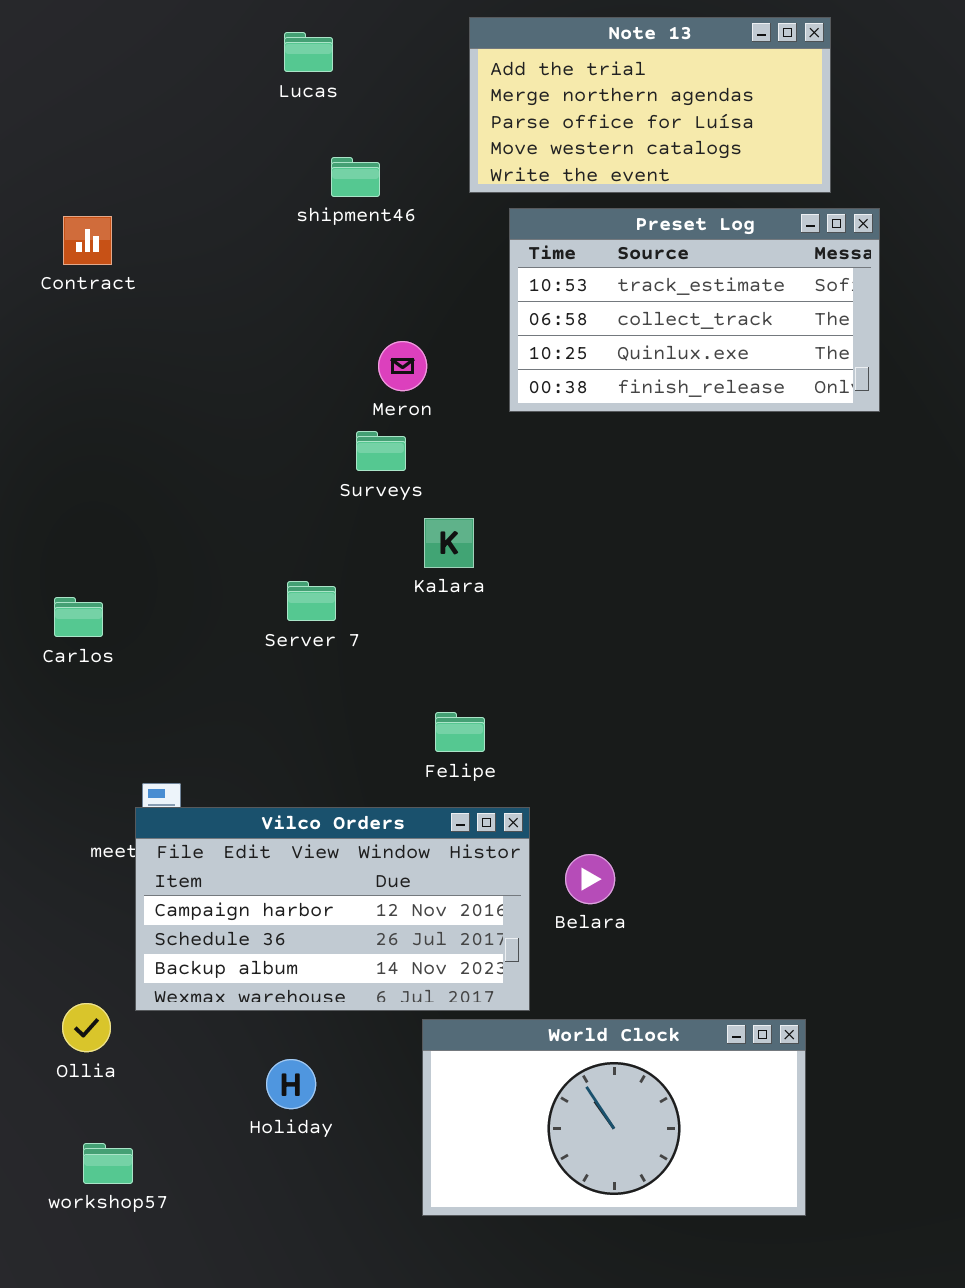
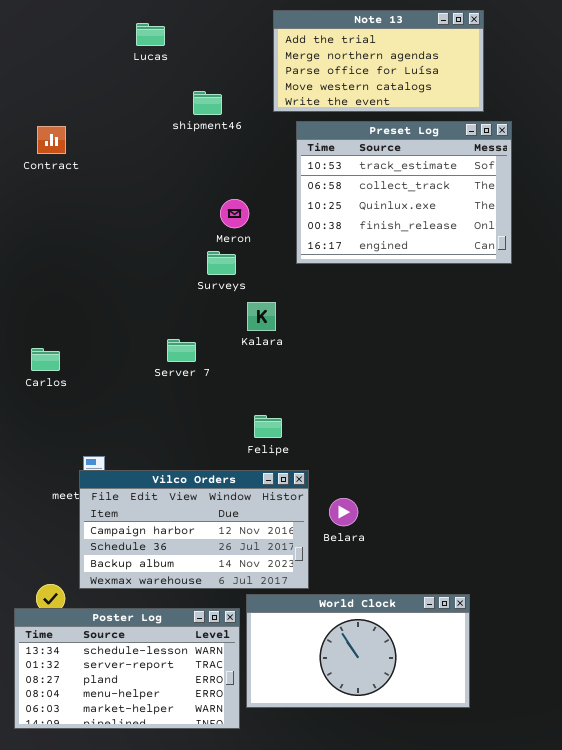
Lucas: [284,32,333,72] -> [136,23,165,46], moved
Preset Log: [509,208,880,412] -> [296,121,512,264], resized
Poster Log: none -> [14,608,240,729], opened

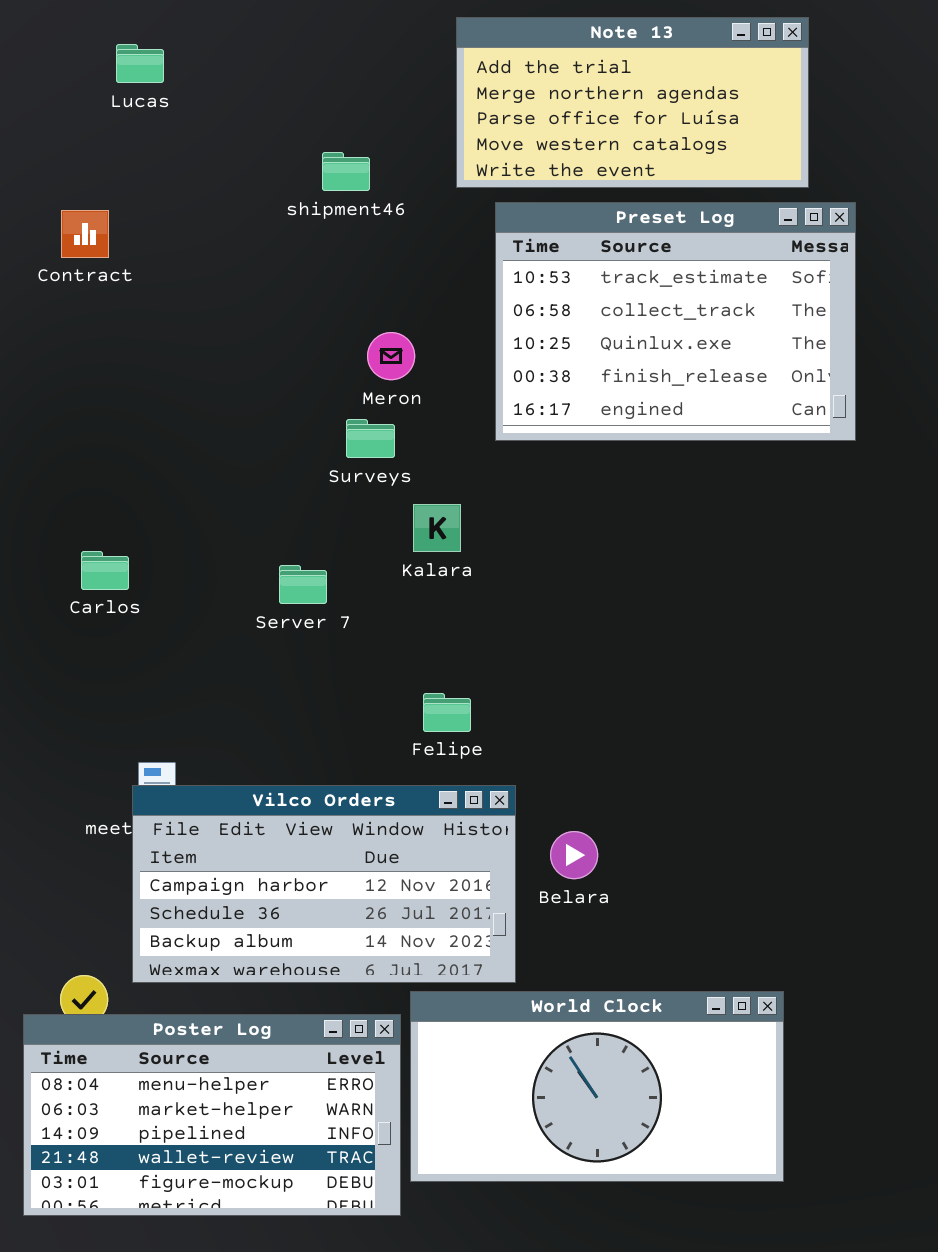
Lucas: [136,23,165,46] -> [116,44,164,83], moved
Carlos: [31,348,60,371] -> [81,551,129,590], moved
Poster Log: [14,608,240,729] -> [23,1014,401,1216], scrolled down 3 rows

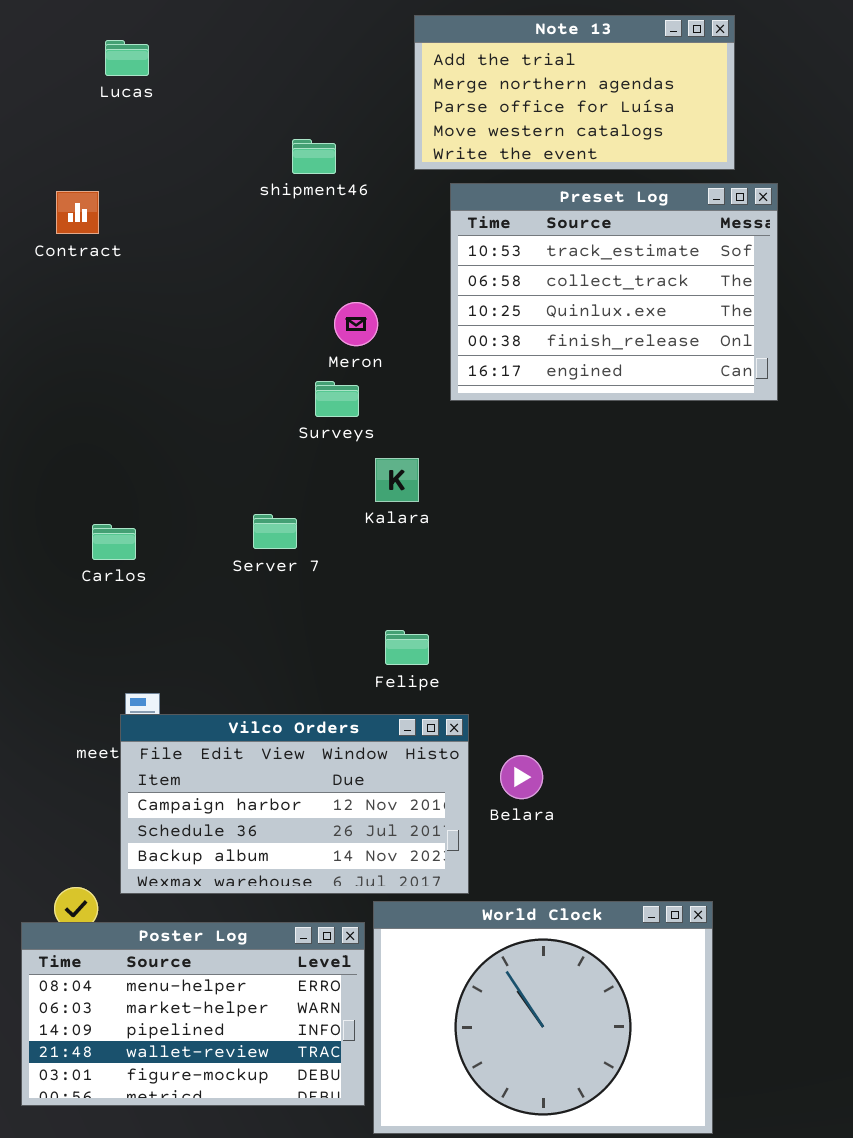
Carlos: [81,551,129,590] -> [92,524,136,560], moved
World Clock: [410,991,784,1182] -> [373,901,713,1134], resized

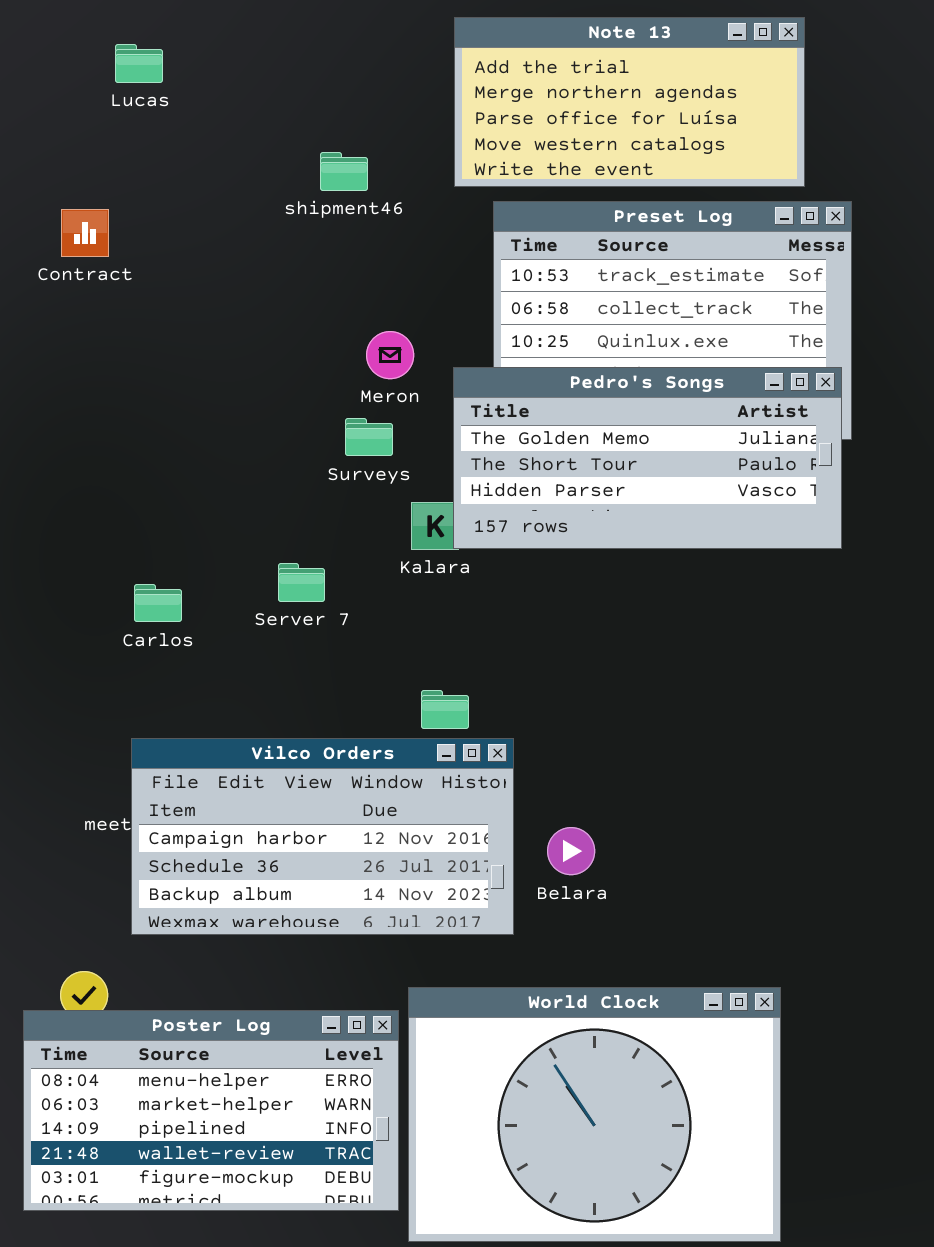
Pedro's Songs: none -> [453,367,842,549], opened
Carlos: [92,524,136,560] -> [134,584,182,622], moved
Vilco Orders: [120,714,469,894] -> [131,738,514,935], moved

